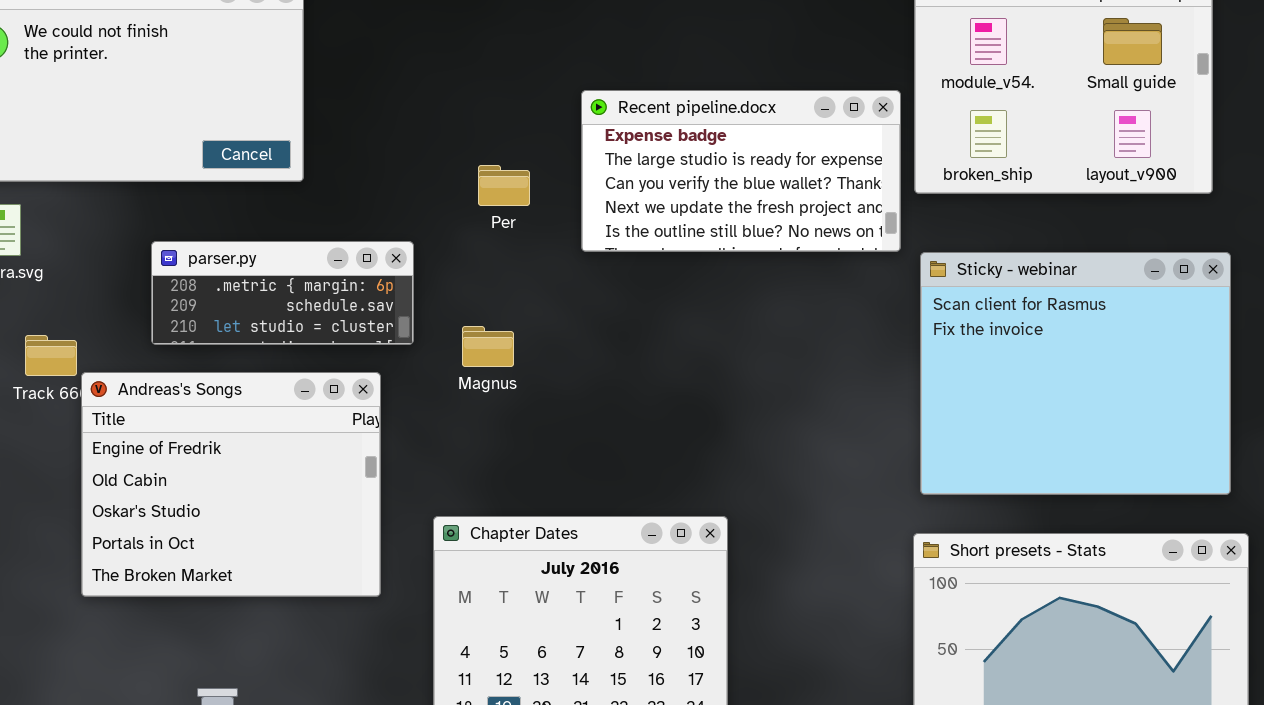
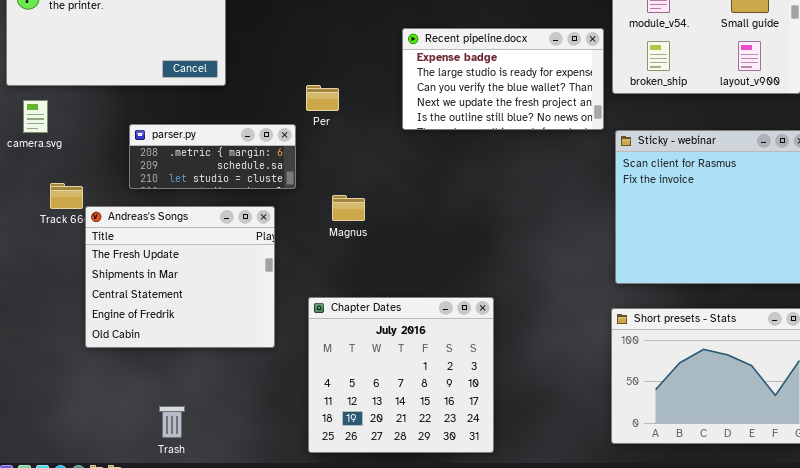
Per: [478,165,530,206] -> [306,85,339,111], moved
Magnus: [462,326,514,367] -> [332,195,365,221], moved
Andreas's Songs: [81,372,381,597] -> [85,206,275,348], scrolled up 3 rows

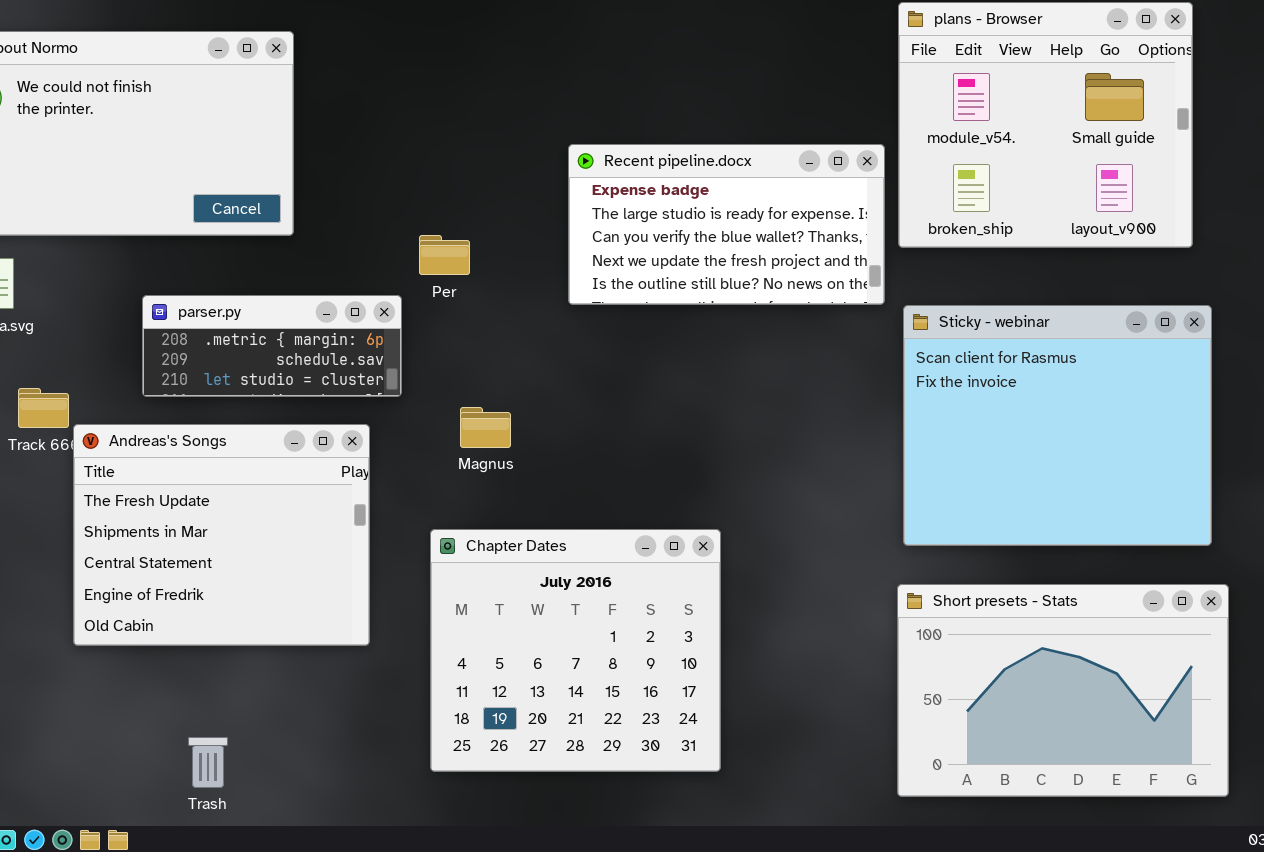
Chapter Dates: [308,297,494,453] -> [430,529,721,772], moved

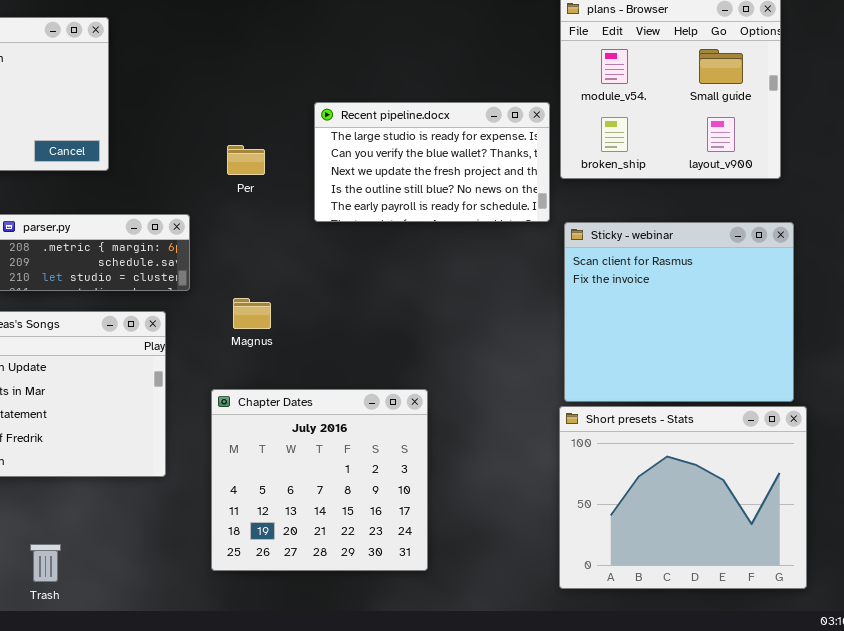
Recent pipeline.docx: [568,144,885,305] -> [314,102,550,222], scrolled down 1 row
Per: [419,235,470,275] -> [227,145,265,175], moved
Short presets - Stats: [897,584,1229,797] -> [559,406,807,589], resized

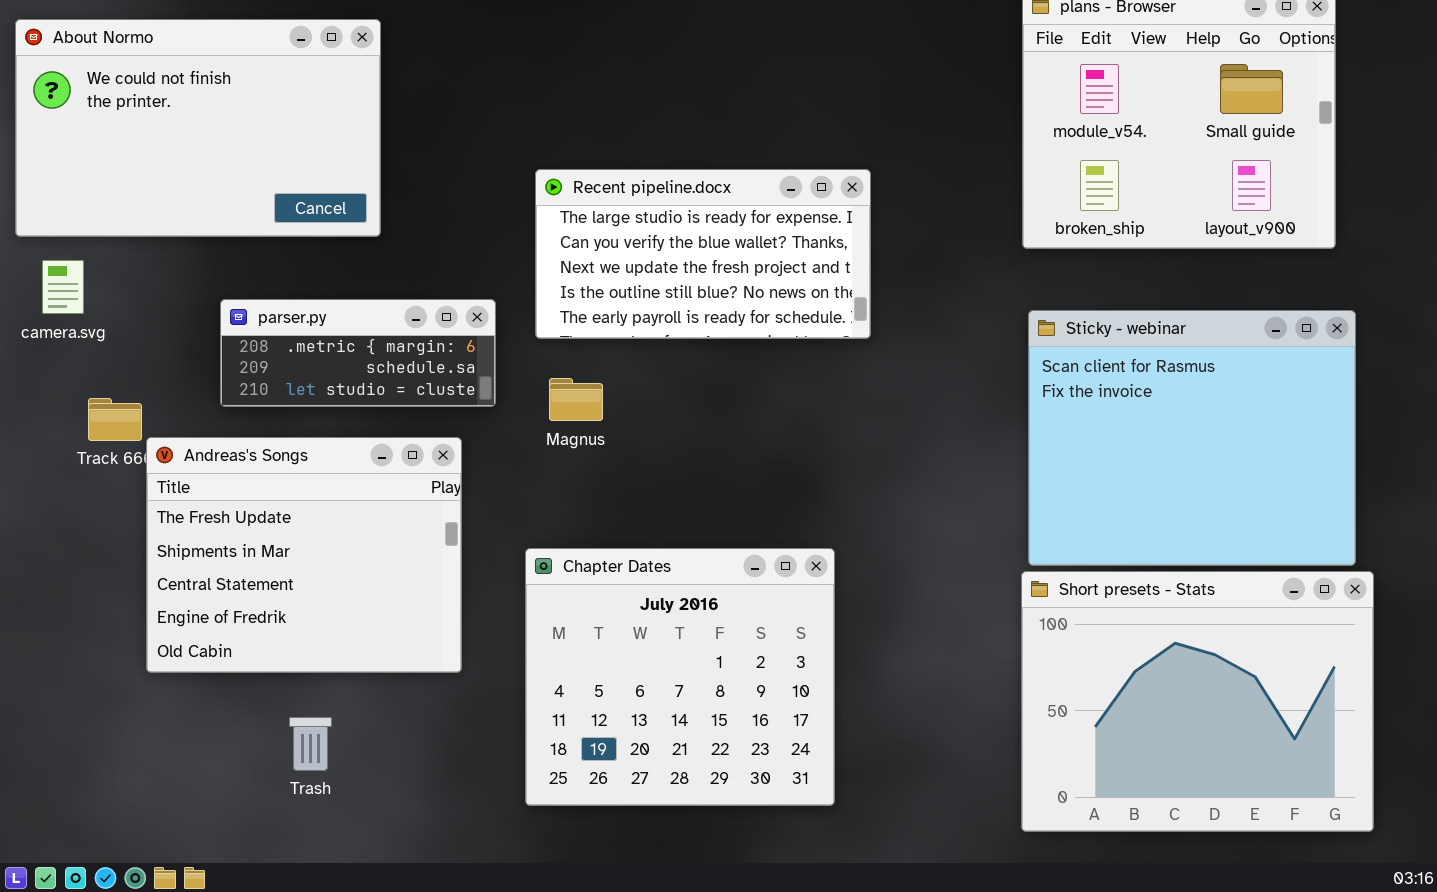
Recent pipeline.docx: [314,102,550,222] -> [535,169,871,339], moved
Magnus: [233,298,271,329] -> [549,378,603,421], moved
Trash: [30,544,61,582] -> [289,717,332,771], moved

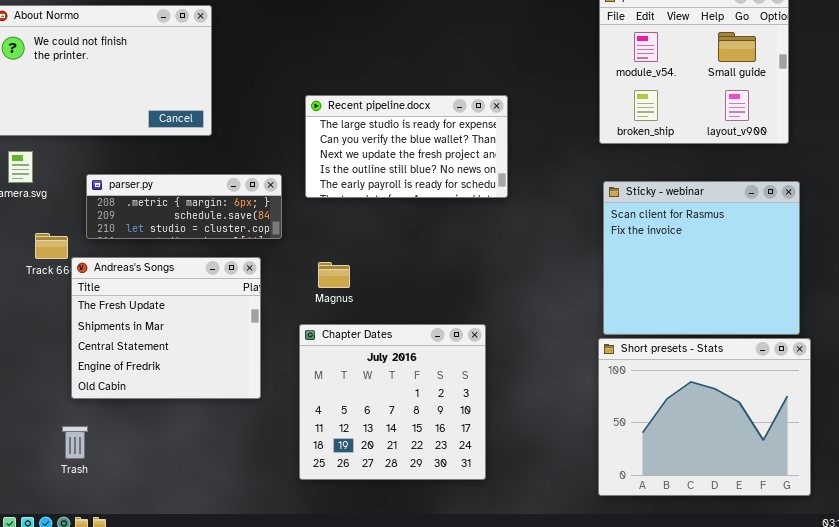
parser.py: [220,299,496,407] -> [86,174,282,239], resized
Magnus: [549,378,603,421] -> [318,262,350,288], moved
Trash: [289,717,332,771] -> [62,426,88,459], moved

